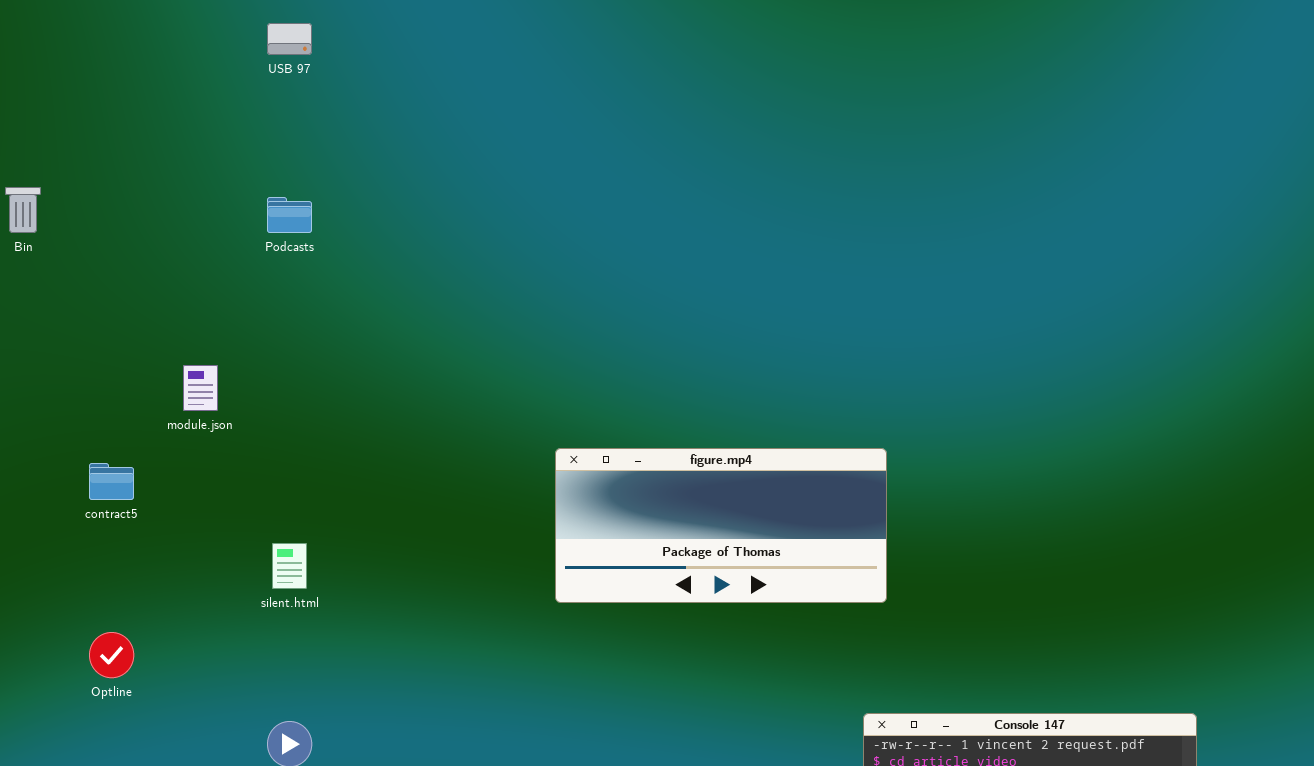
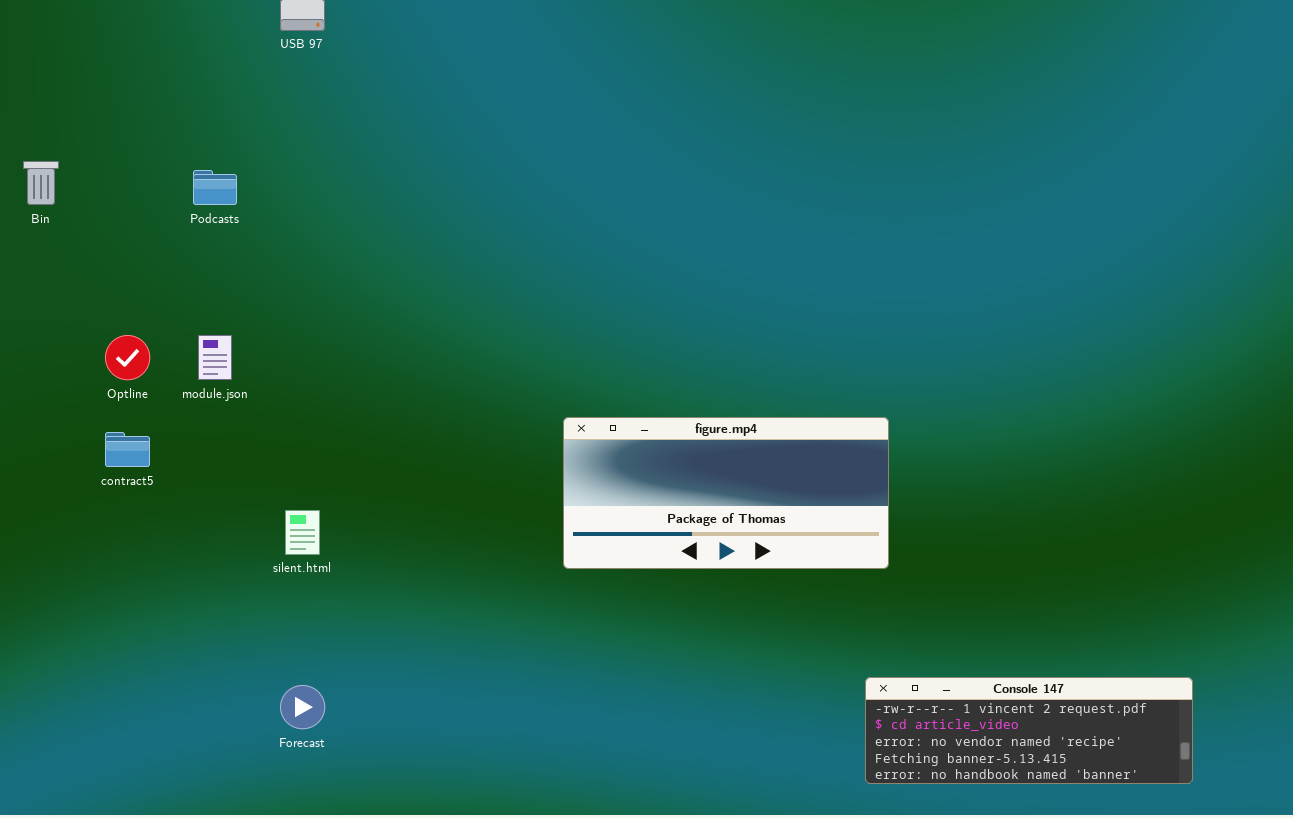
Podcasts: [267,197,312,233] -> [193,170,237,205], moved
Optline: [89,632,134,678] -> [105,335,150,380], moved

